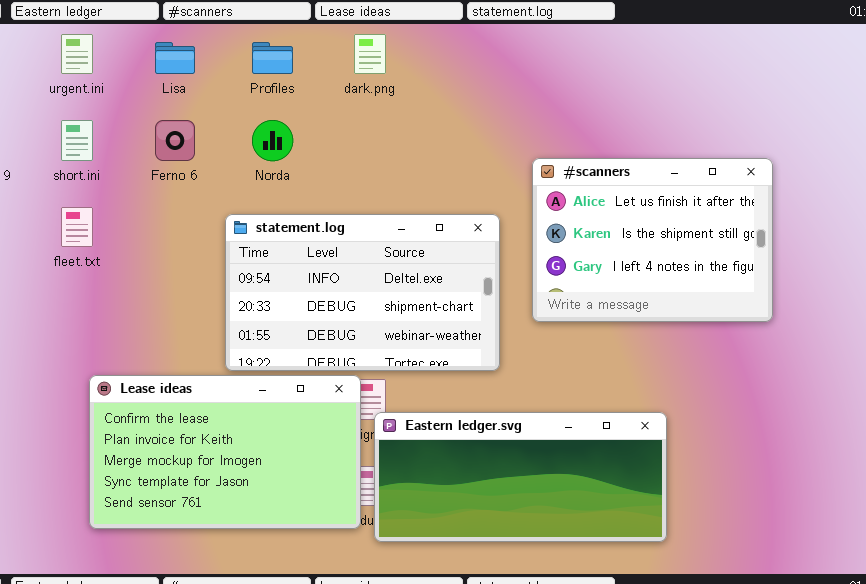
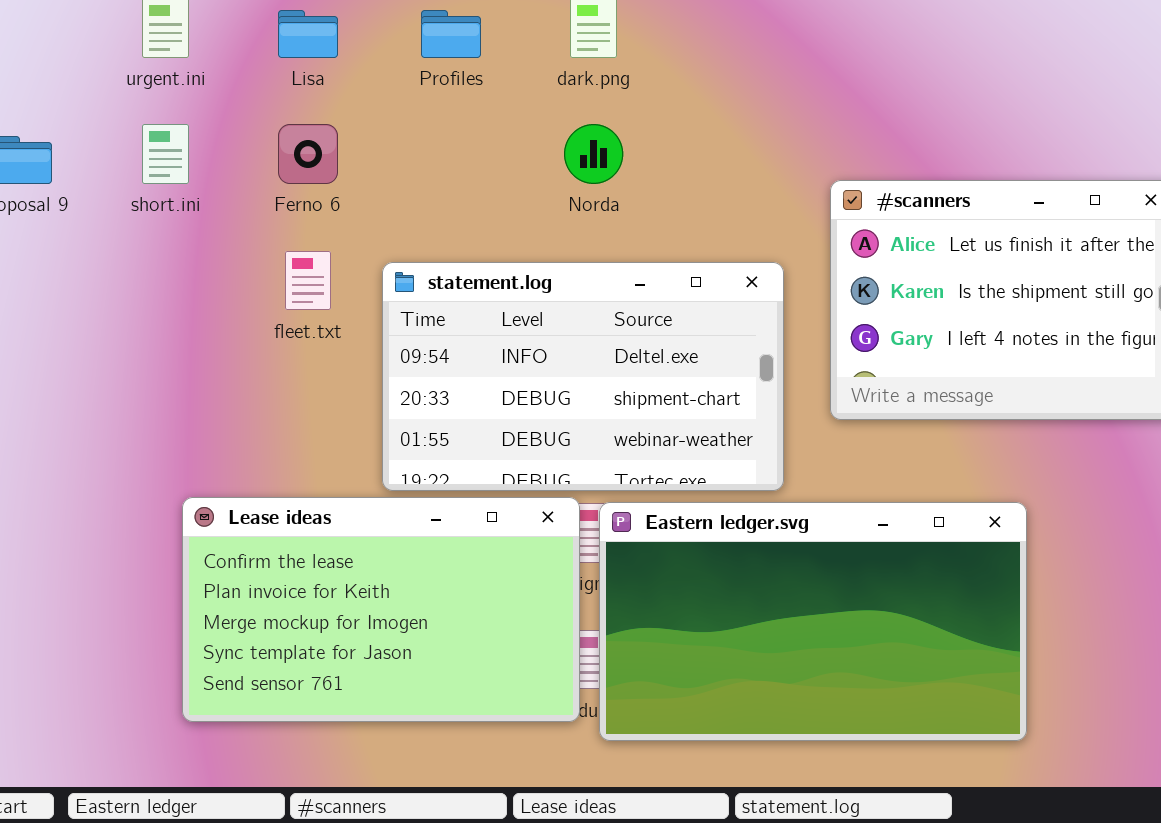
Norda: [252,120,293,161] -> [564,124,623,184], moved
fleet.txt: [61,207,93,247] -> [285,251,331,310], moved
Eastern ledger.svg: [374,412,667,542] -> [599,502,1027,741], resized

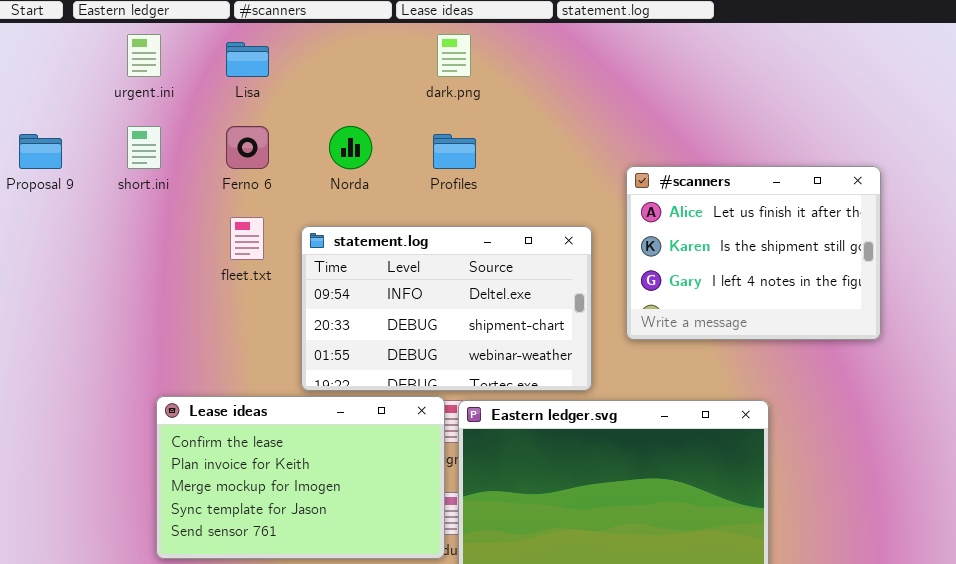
Profiles: [421,10,481,58] -> [433,134,476,169], moved
Norda: [564,124,623,184] -> [329,126,372,169], moved

